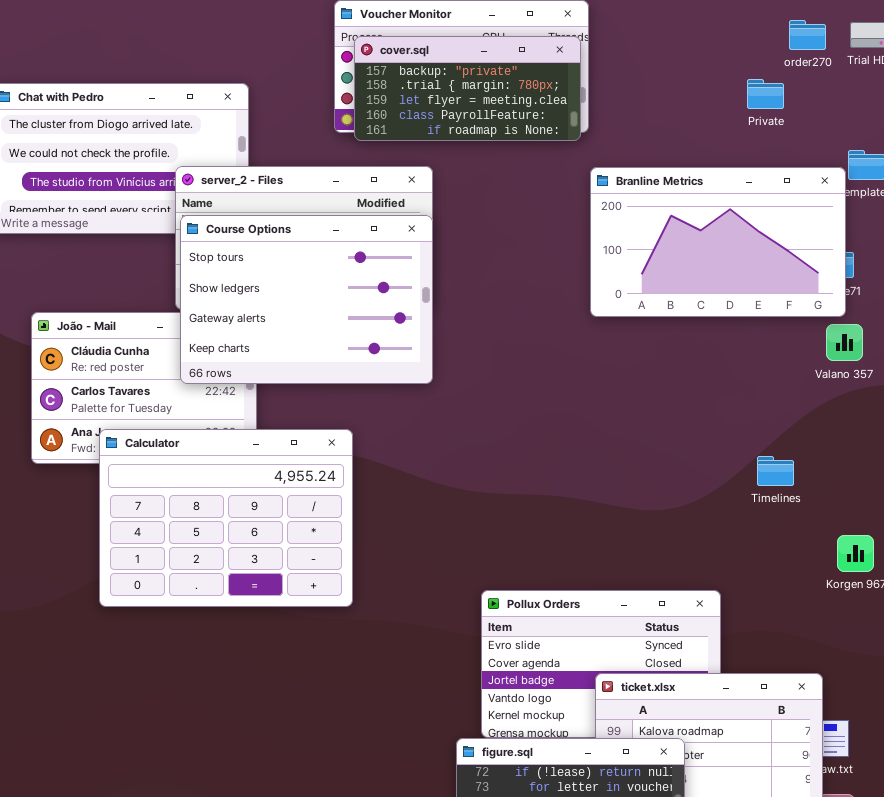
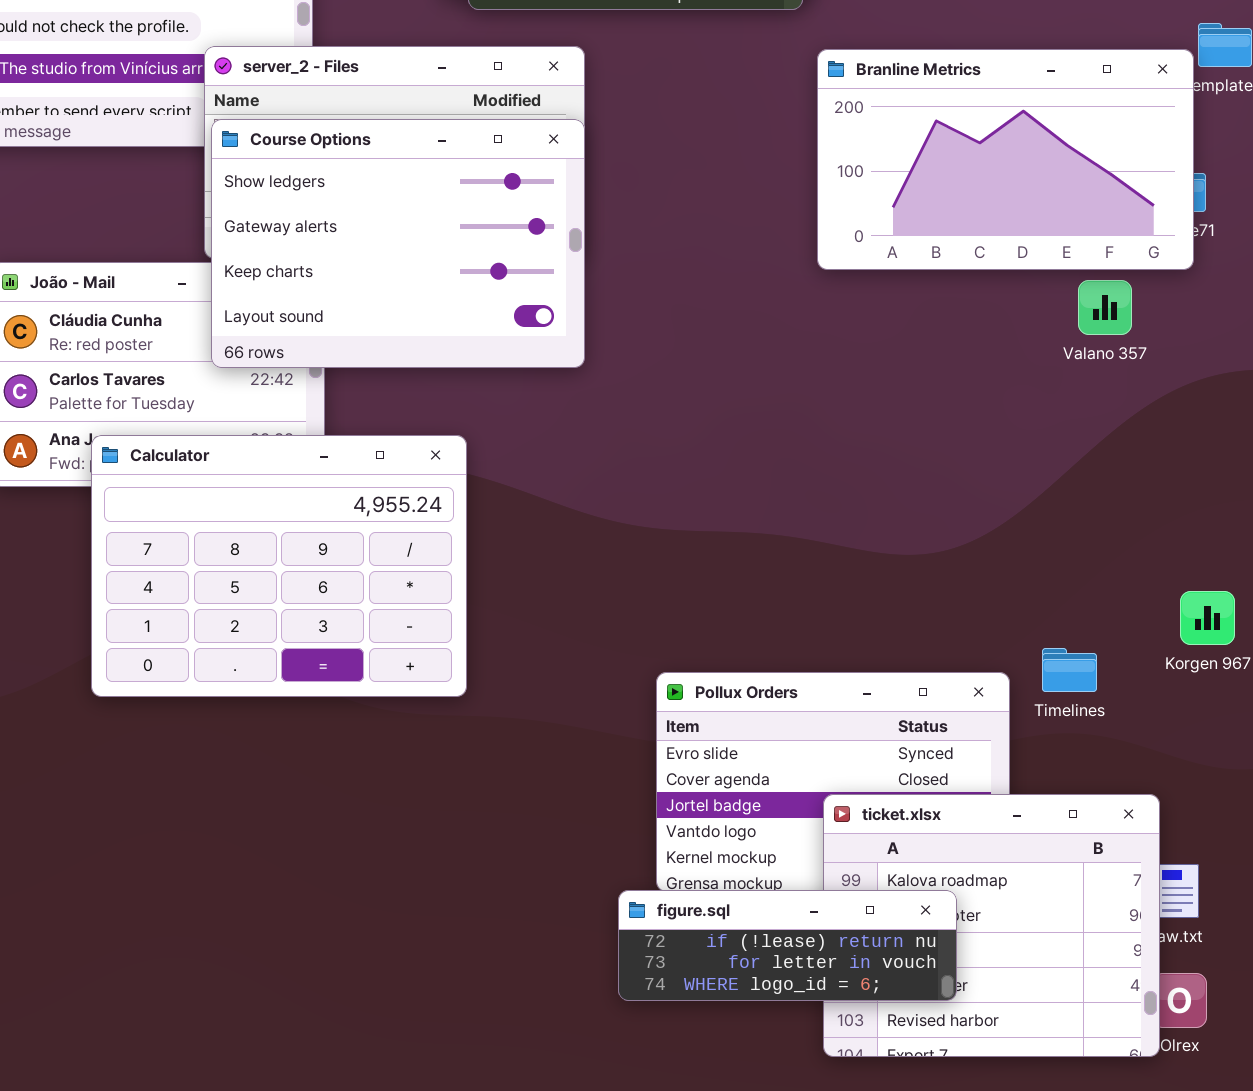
Course Options: [180,215,433,384] -> [211,119,585,368], scrolled down 1 row
Valano 357: [826,324,863,361] -> [1078,280,1132,335], moved
Timelines: [757,456,794,486] -> [1042,648,1097,692], moved

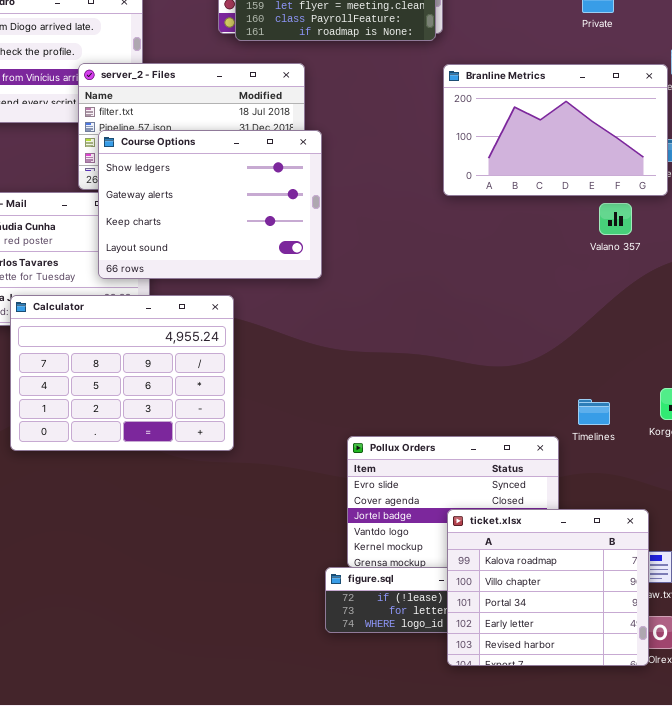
Course Options: [211,119,585,368] -> [98,130,322,279], moved
Timelines: [1042,648,1097,692] -> [578,399,610,425], moved
ticket.xlsx: [823,794,1160,1057] -> [447,509,649,666], raised

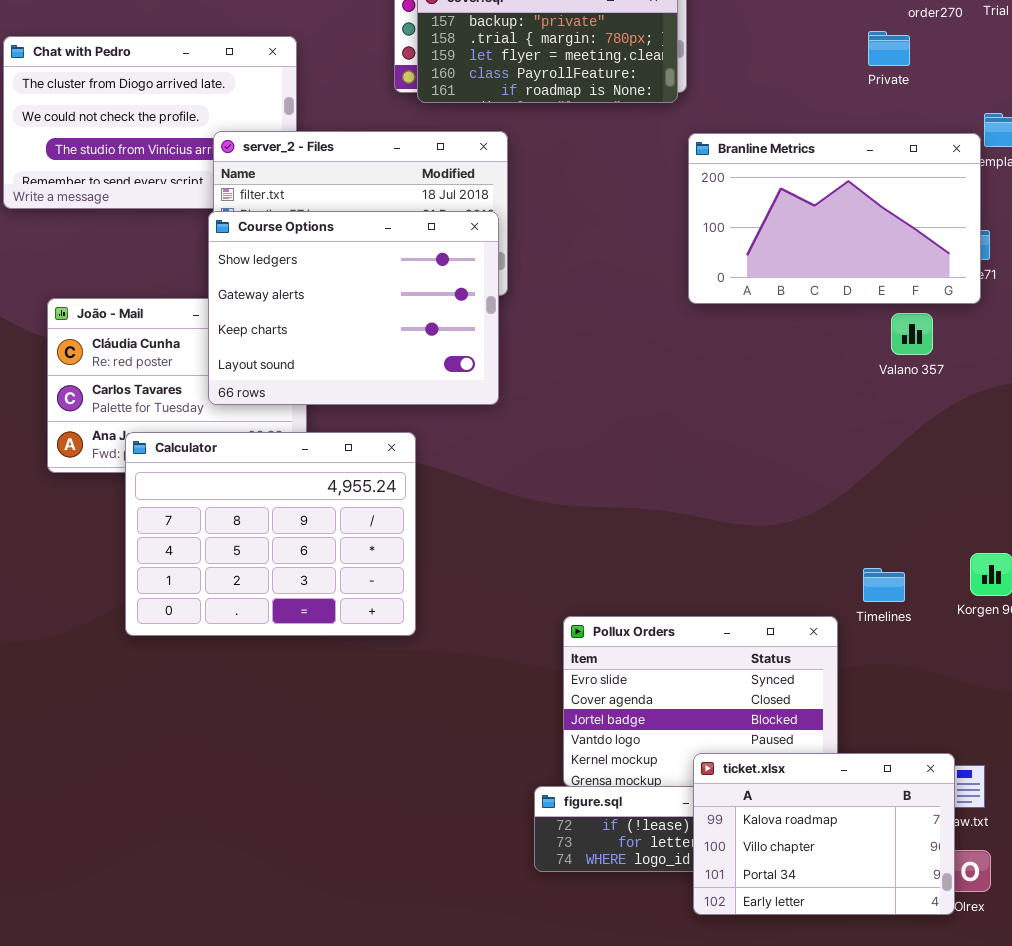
Course Options: [98,130,322,279] -> [208,211,499,405], moved
ticket.xlsx: [447,509,649,666] -> [693,753,955,915], resized

